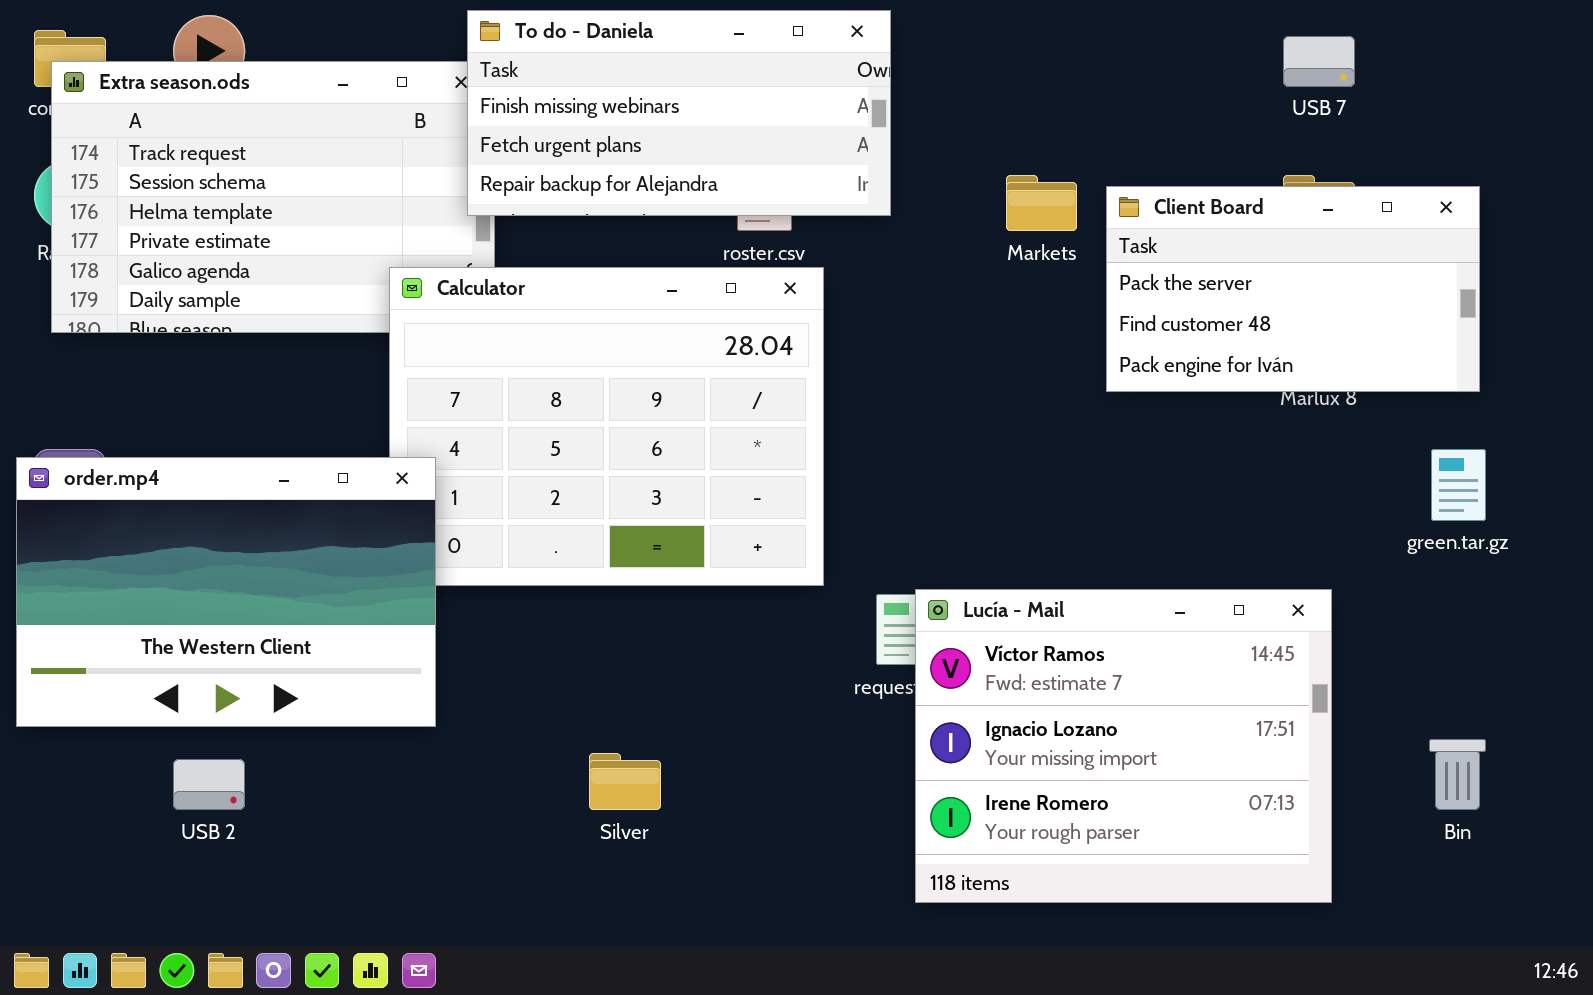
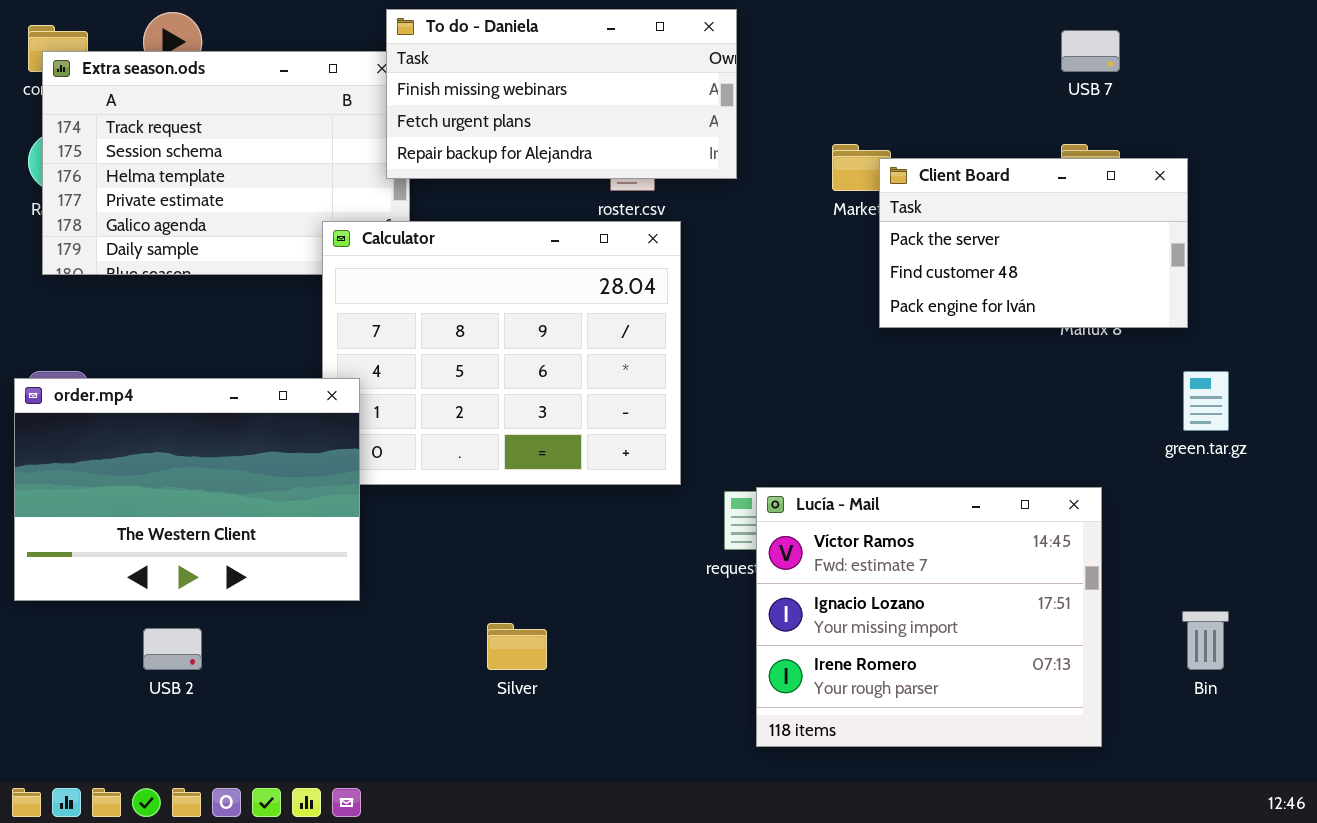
Client Board: [1106,186,1480,392] -> [879,158,1188,328], moved

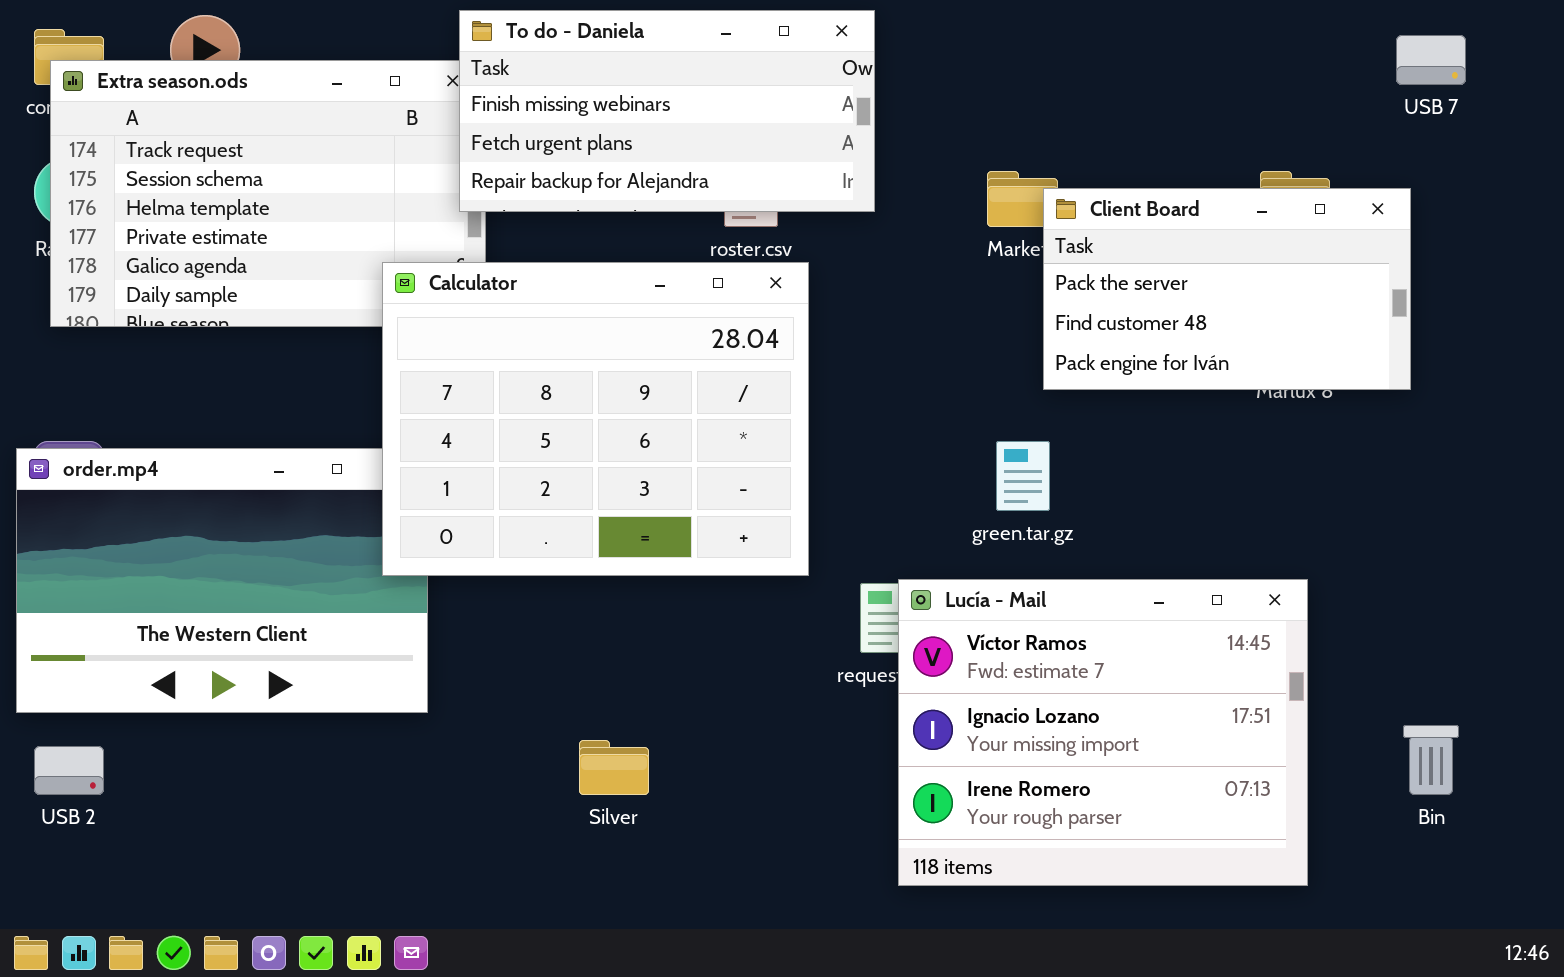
USB 7: [1061,30,1120,72] -> [1396,35,1466,85], moved
Calculator: [322,221,681,485] -> [382,262,809,576], raised
green.tar.gz: [1183,371,1229,431] -> [996,441,1050,511], moved
USB 2: [143,628,202,670] -> [34,746,104,795], moved

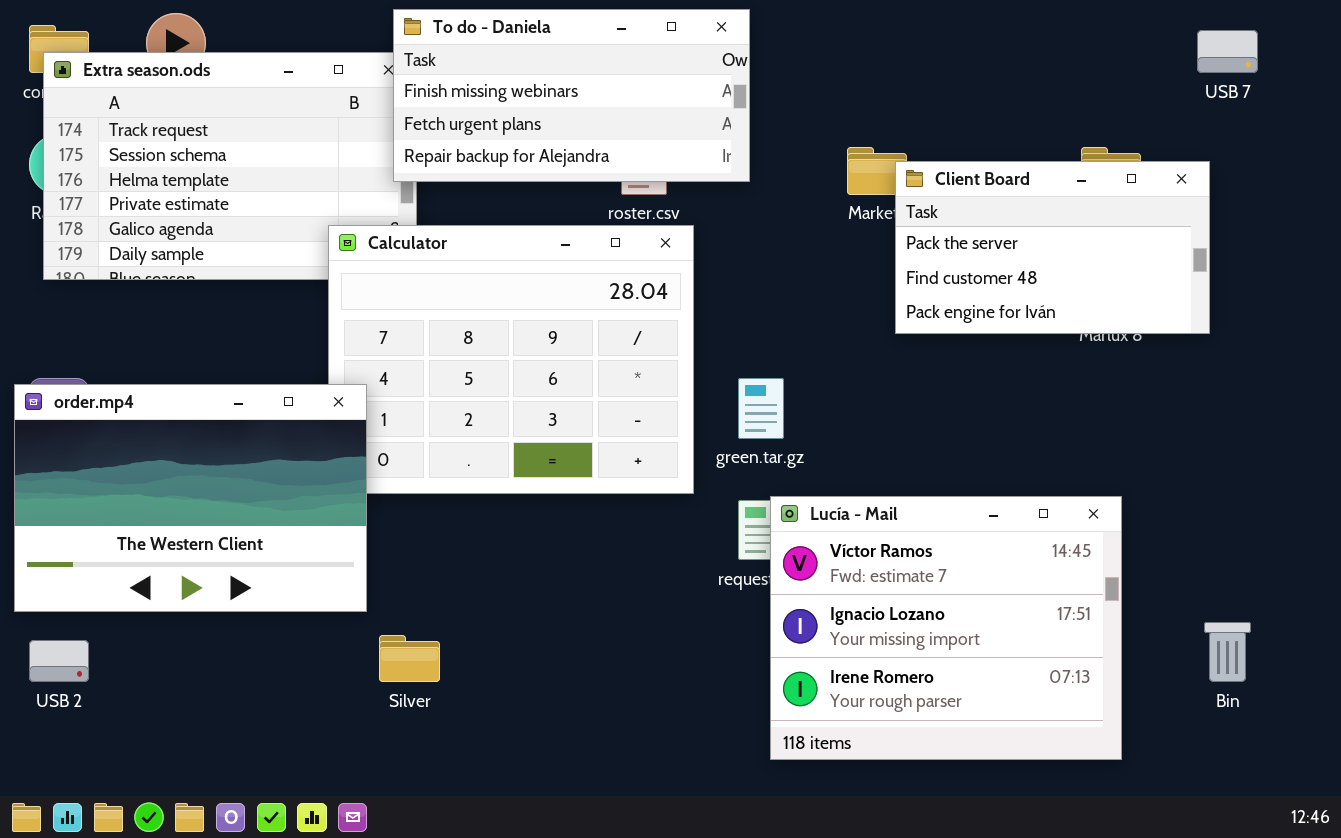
green.tar.gz: [996,441,1050,511] -> [738,378,784,439], moved
order.mp4: [16,448,428,713] -> [14,384,367,612], raised
Silver: [579,740,649,795] -> [379,635,440,682], moved

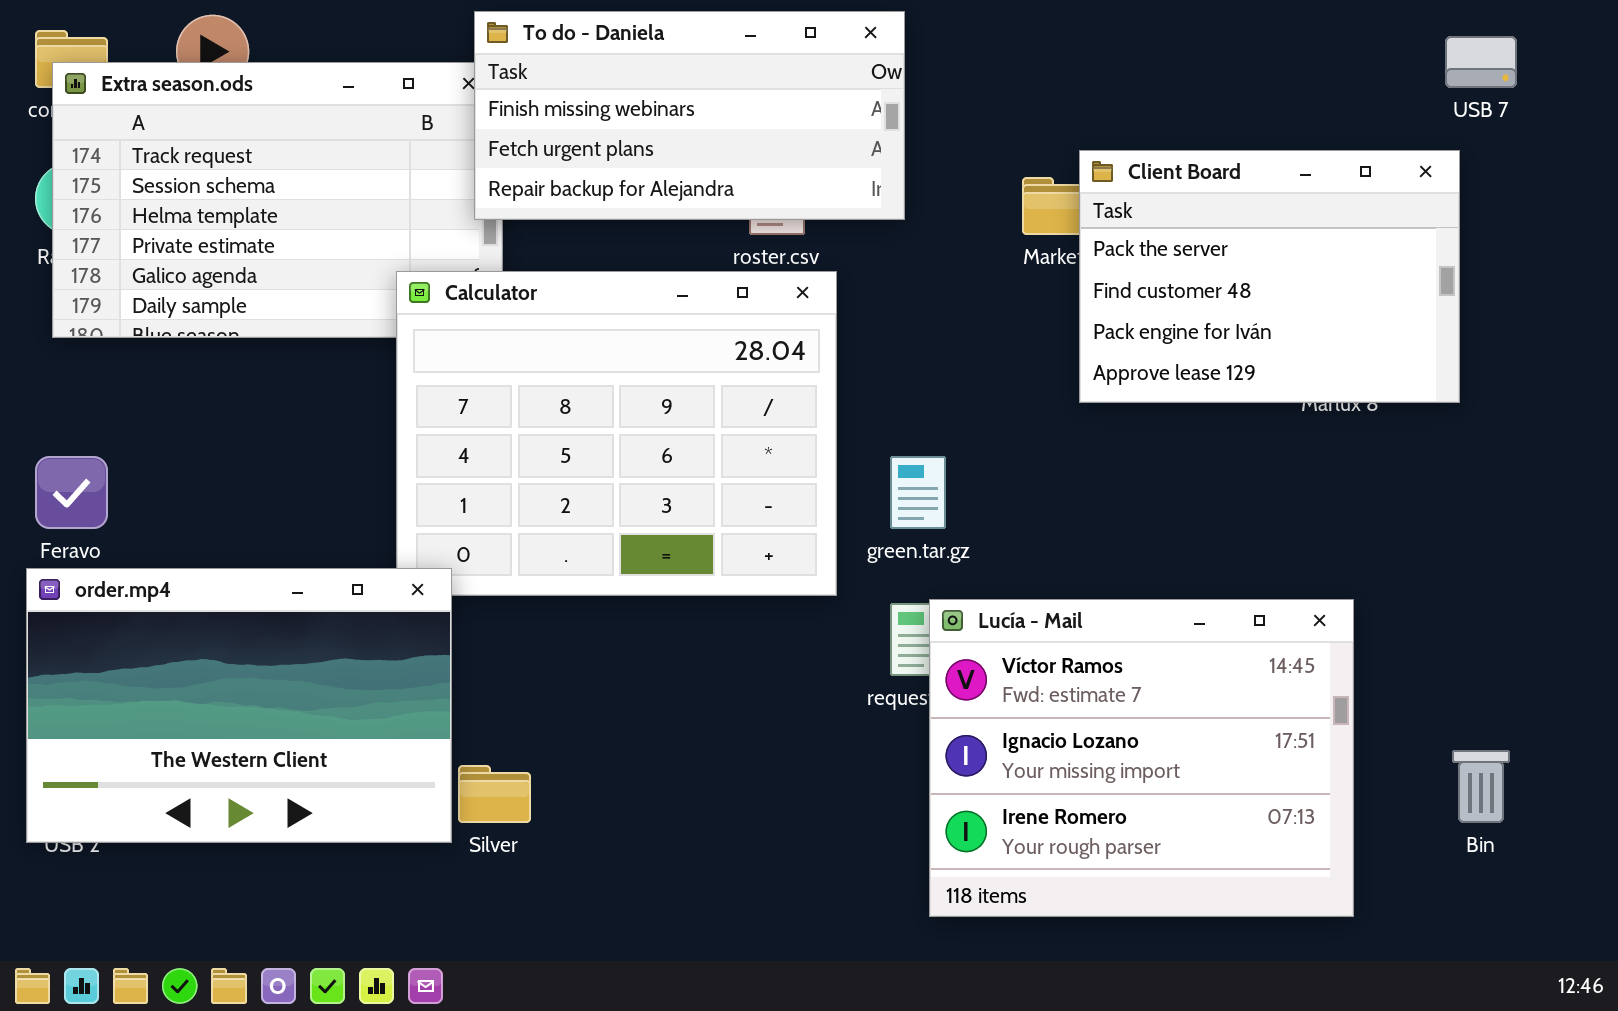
Client Board: [895,161,1210,334] -> [1079,150,1460,403], resized
order.mp4: [14,384,367,612] -> [26,568,452,843], moved

